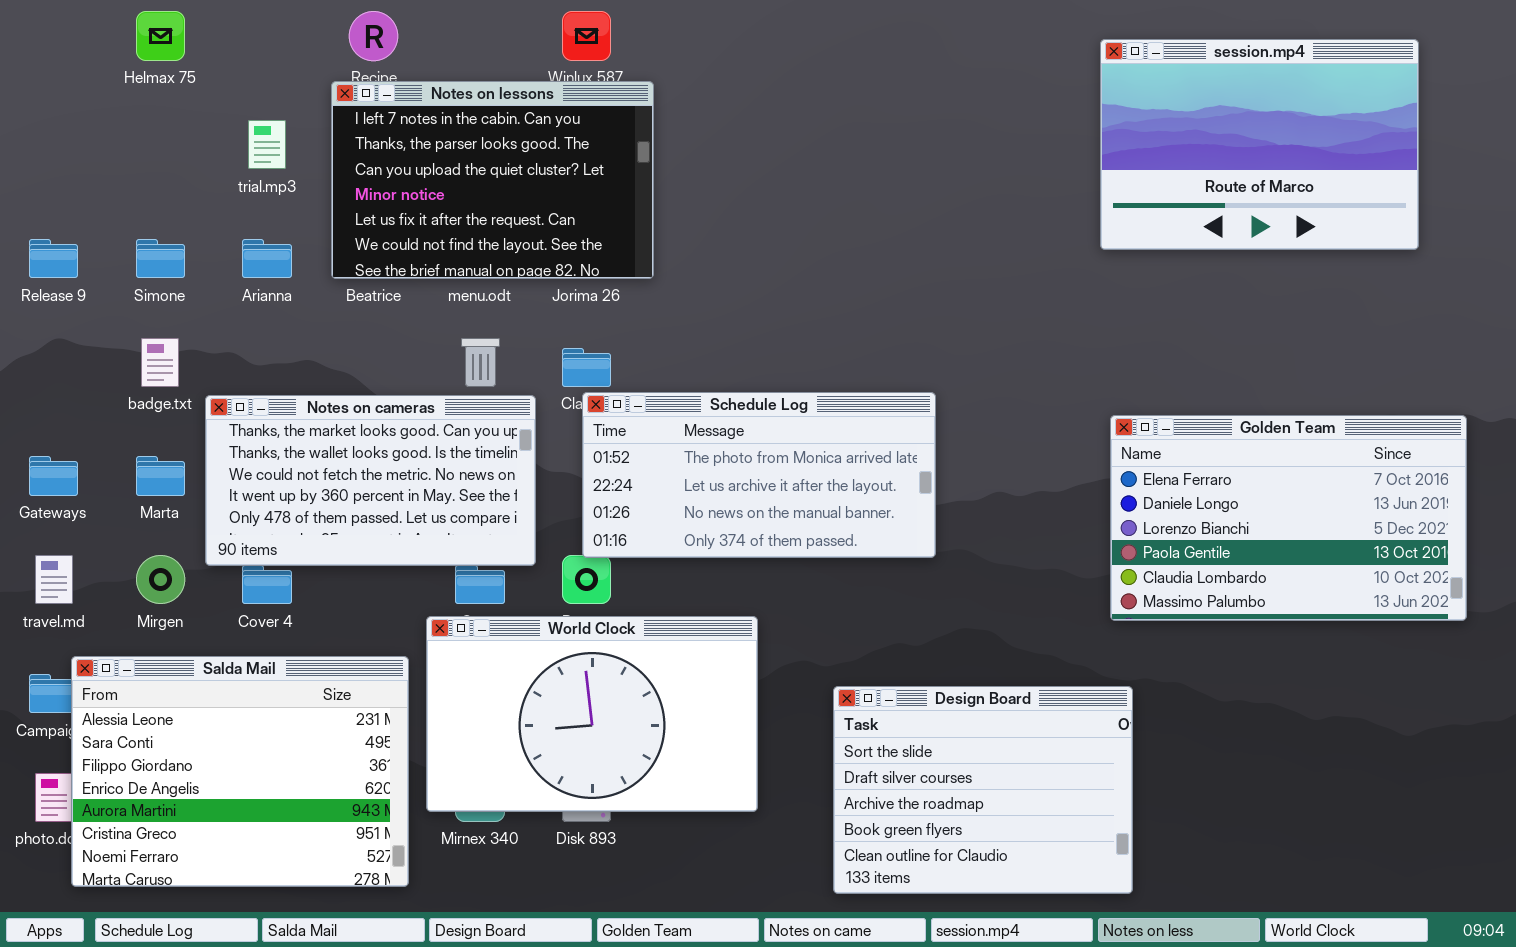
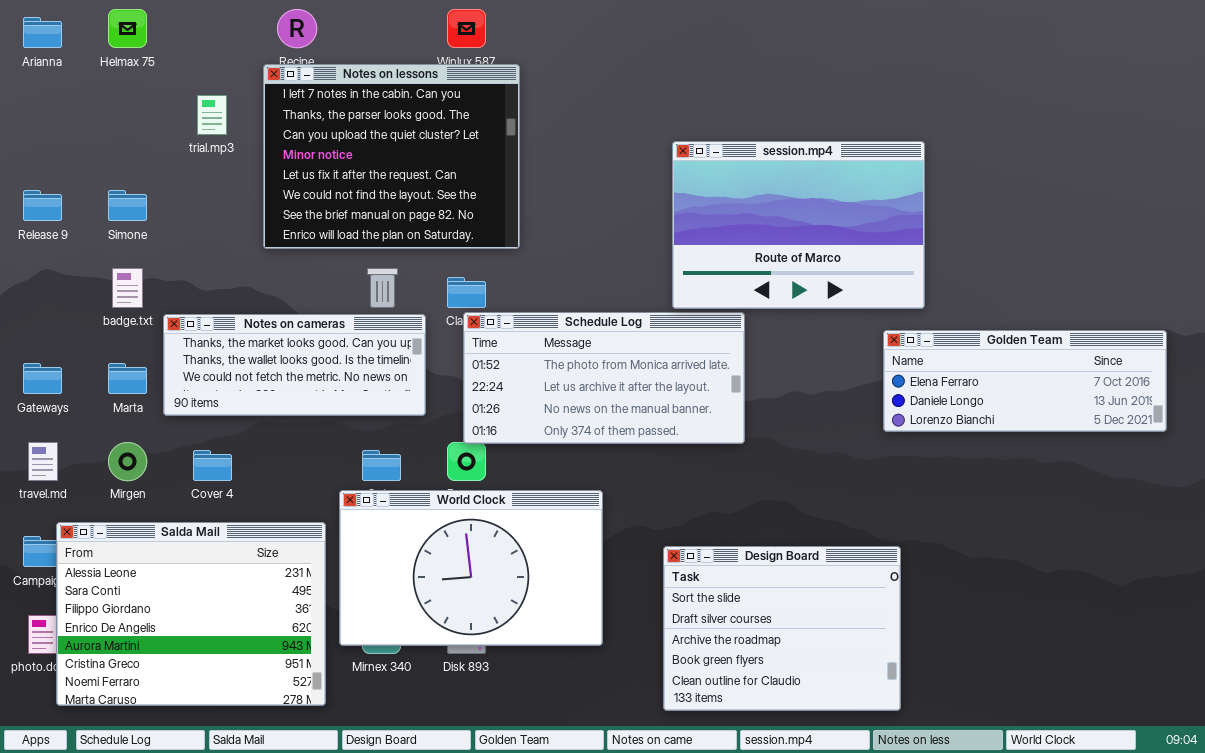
session.mp4: [1100,39,1419,250] -> [672,141,925,309], moved
Notes on lessons: [331,81,654,279] -> [263,64,520,249], resized
Arianna: [242,239,292,278] -> [23,17,62,48], moved
Notes on cameras: [205,395,536,566] -> [163,314,426,416], resized
Golden Team: [1110,415,1467,621] -> [883,330,1167,432], resized

